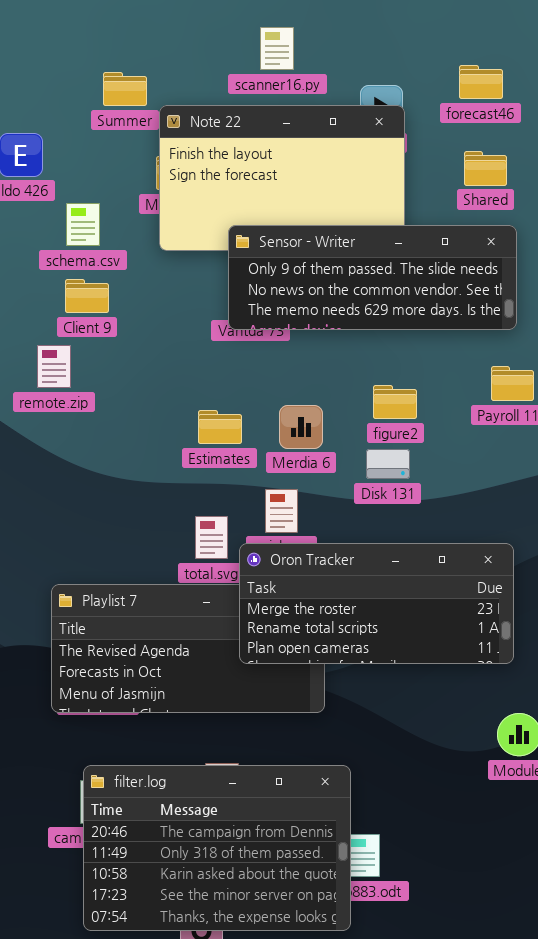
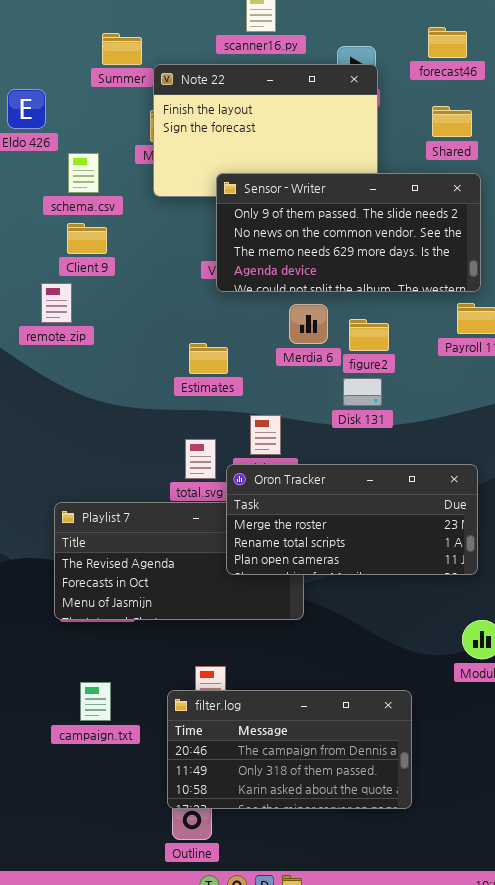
Sensor - Writer: [228,225,517,330] -> [216,173,481,292], resized
Merdia 6: [279,405,323,449] -> [289,304,328,344], moved
filter.log: [83,765,351,931] -> [167,690,412,809], moved, resized

